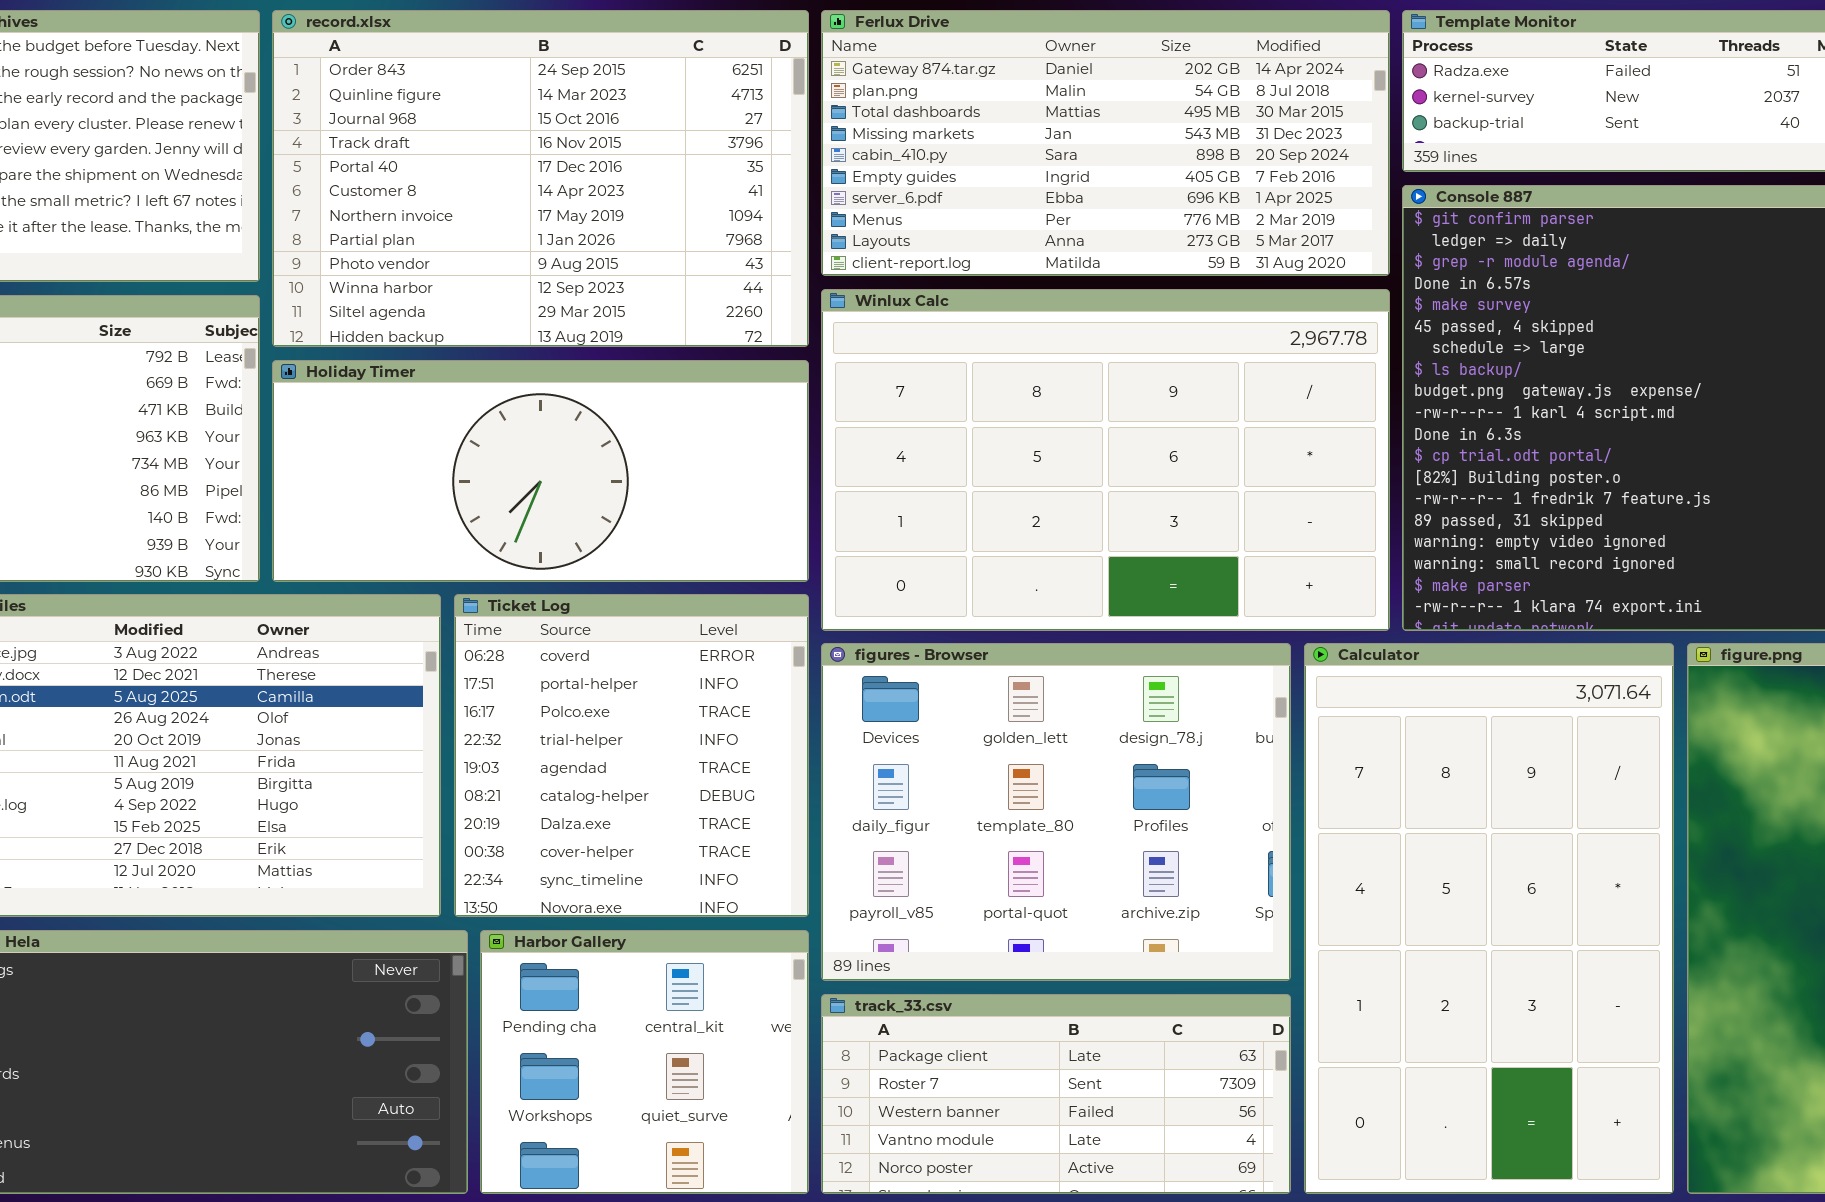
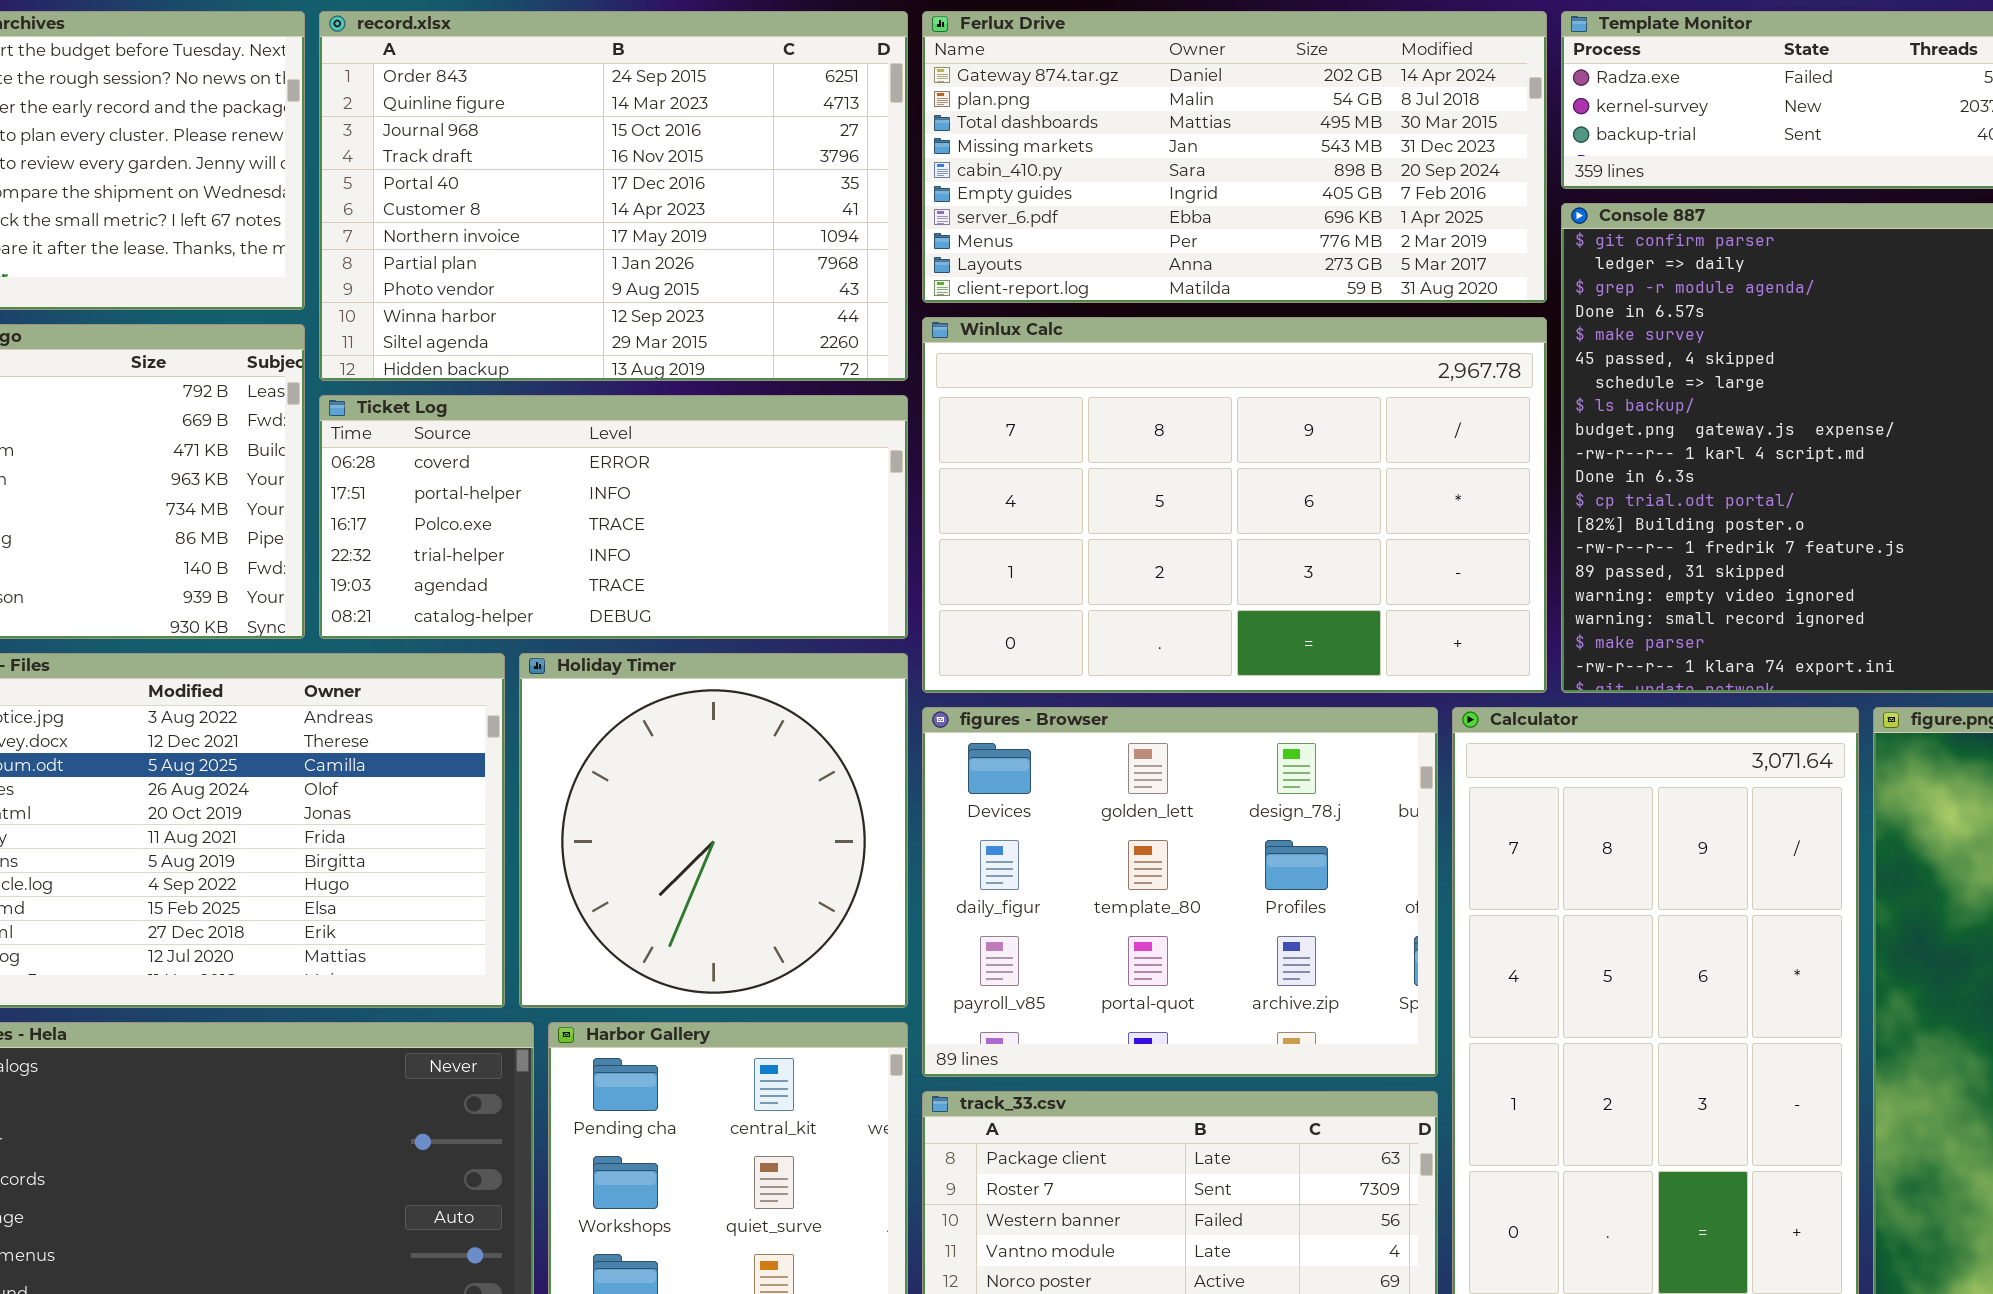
Holiday Timer: [272,360,809,582] -> [519,653,908,1008], moved, resized
Ticket Log: [454,594,809,917] -> [319,395,908,639], moved, resized

